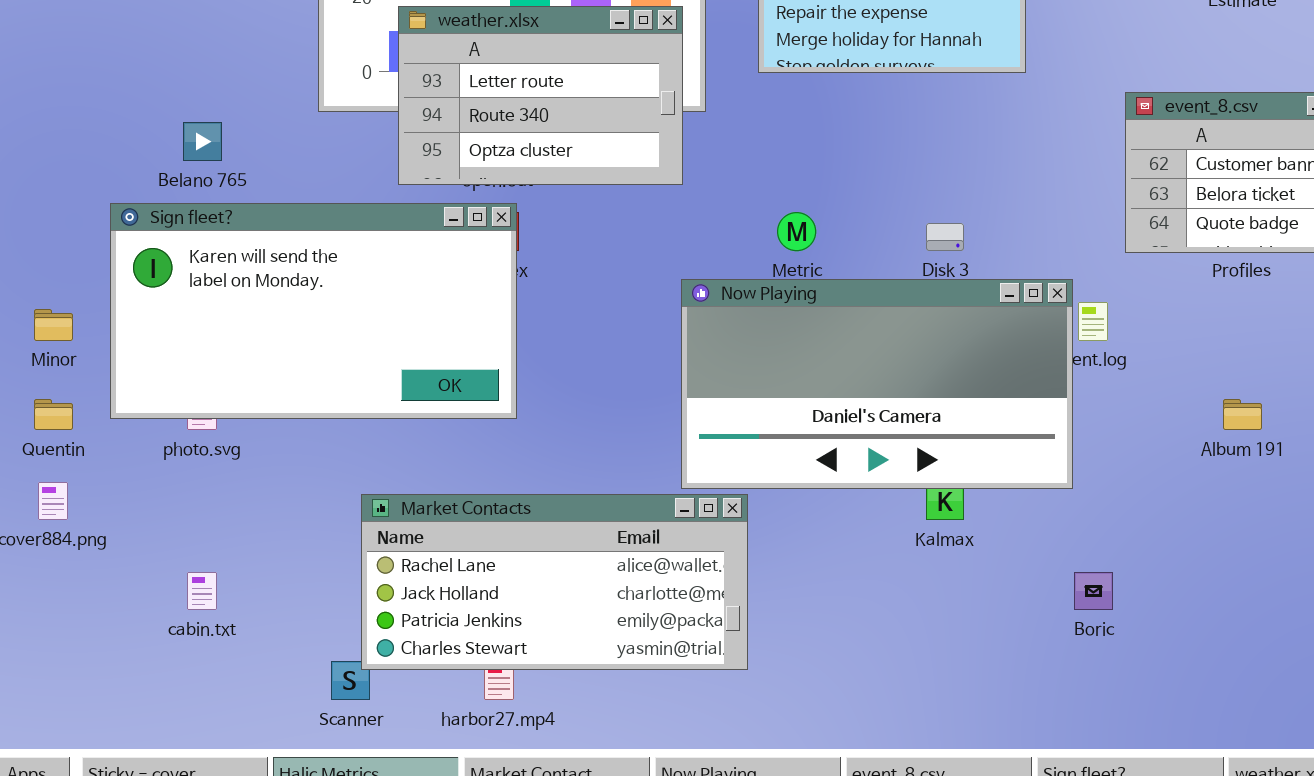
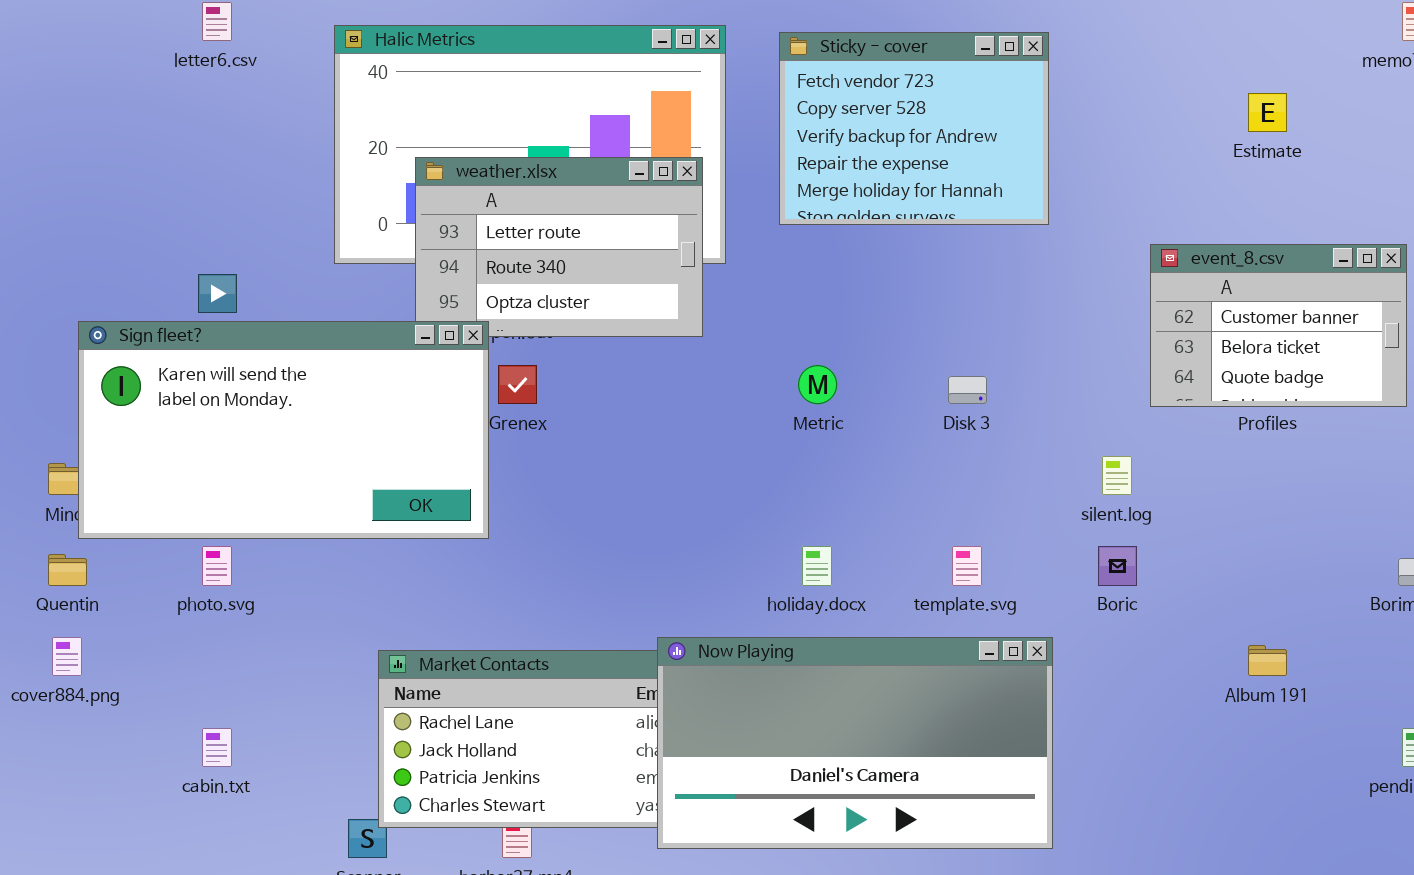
Sign fleet?: [110,203,517,419] -> [78,321,489,539], moved
Now Playing: [681,279,1073,489] -> [657,637,1053,849], moved
Album 191: [1223,399,1262,430] -> [1248,645,1287,676], moved
Boric: [1074,572,1113,610] -> [1098,546,1137,586], moved

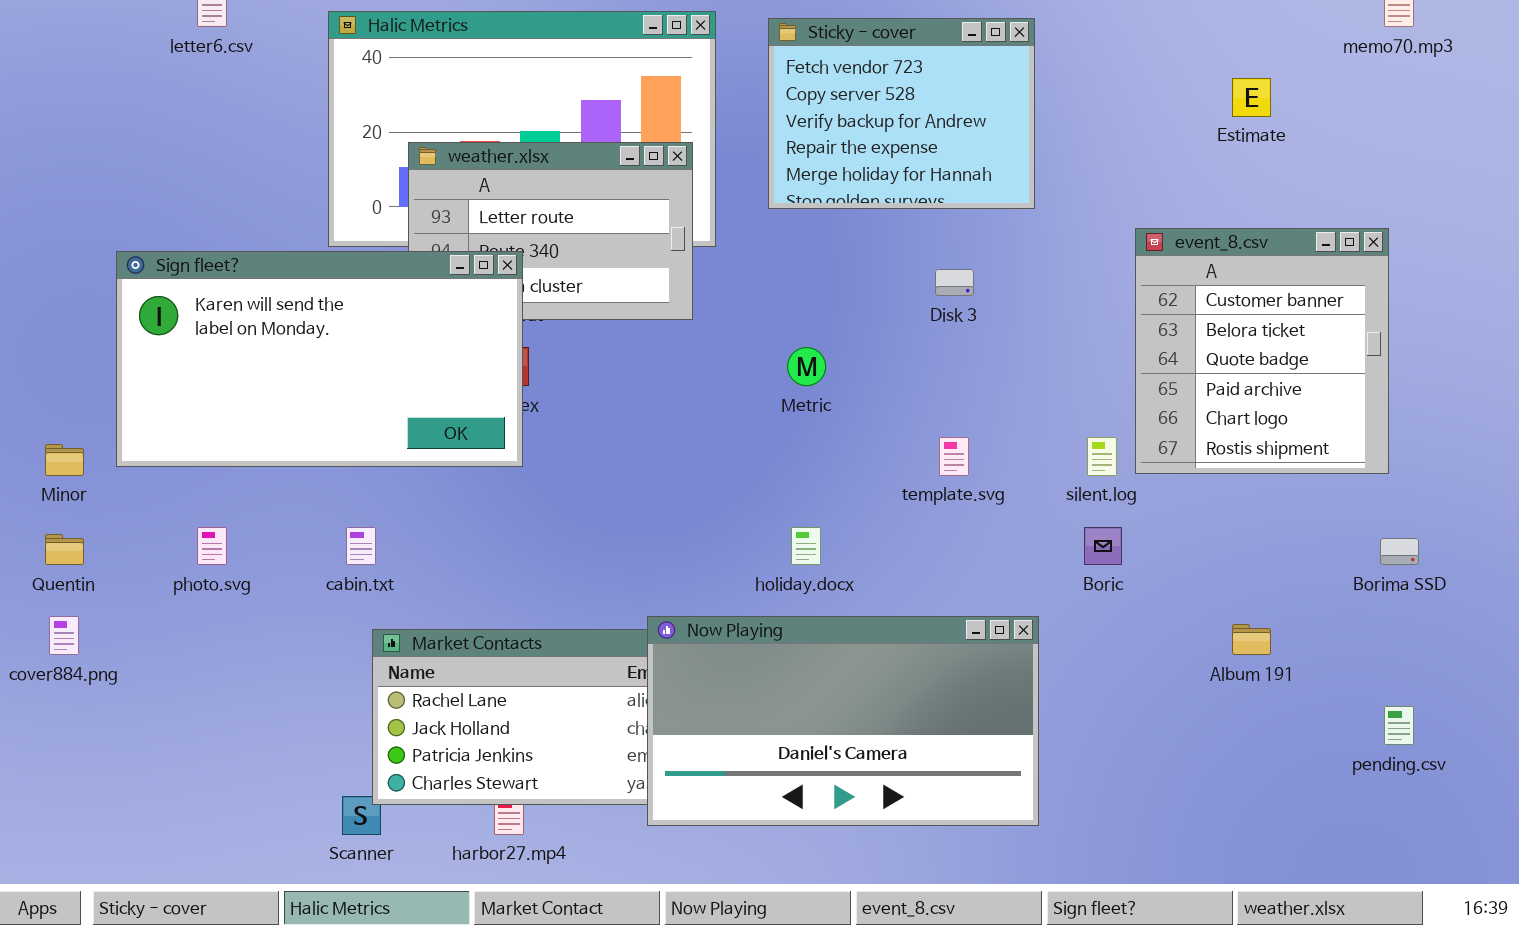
event_8.csv: [1150,244,1407,407] -> [1135,228,1389,474], resized
Sign fleet?: [78,321,489,539] -> [116,251,523,467], moved
Disk 3: [948,376,987,404] -> [935,269,974,296], moved
template.svg: [952,546,982,586] -> [939,437,969,476], moved
cabin.txt: [202,728,232,767] -> [346,527,376,565], moved

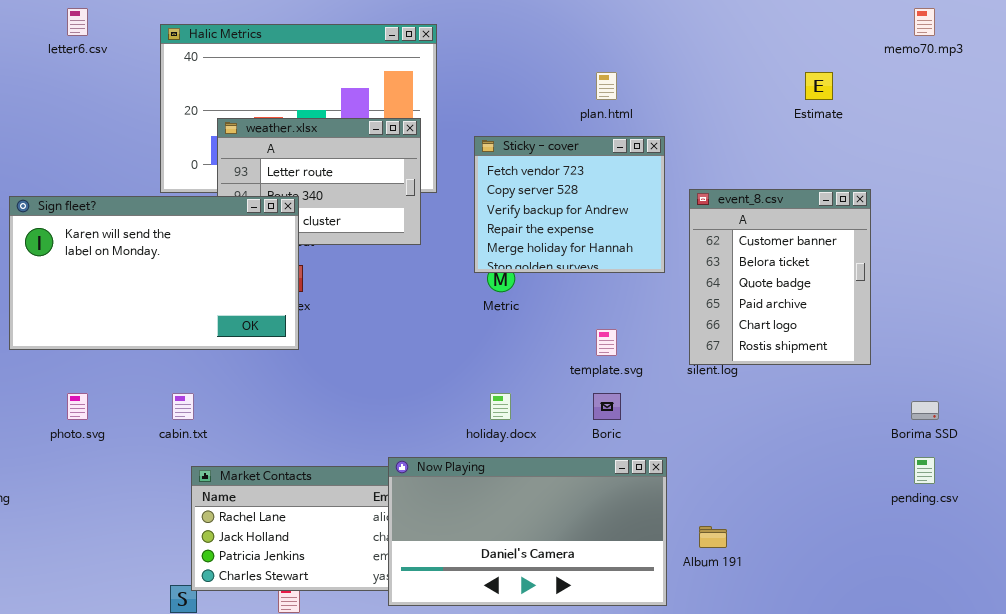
Sticky - cover: [768,18,1035,209] -> [474,136,665,273], moved
event_8.csv: [1135,228,1389,474] -> [689,189,871,365], moved
Boric: [1084,527,1122,565] -> [593,393,621,420], moved
Album 191: [1232,624,1271,655] -> [699,526,727,548], moved
pending.csv: [1384,706,1414,745] -> [914,457,935,484], moved

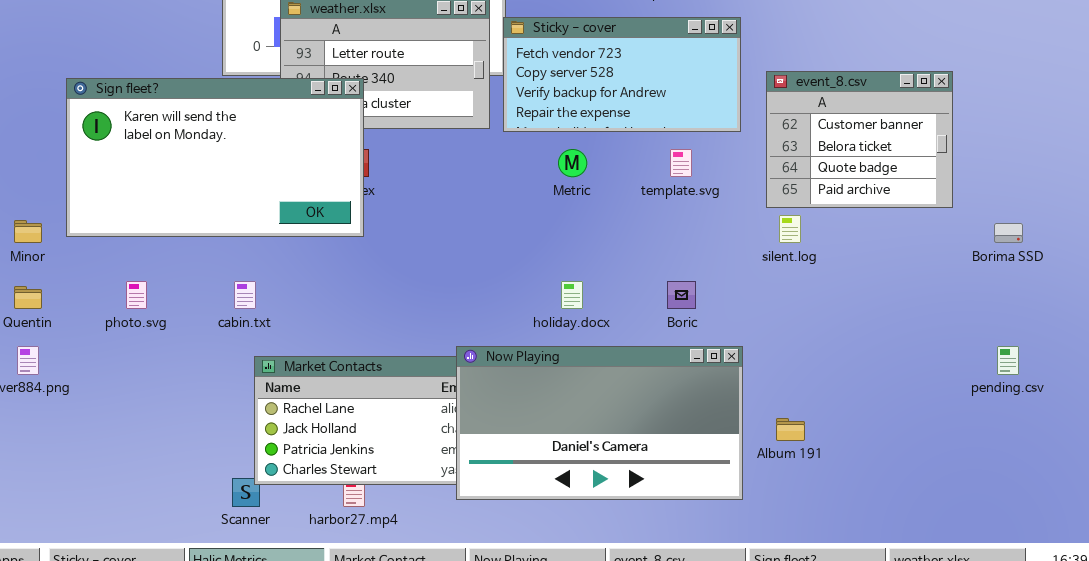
Sticky - cover: [474,136,665,273] -> [503,17,741,132], resized
event_8.csv: [689,189,871,365] -> [766,71,953,208], resized
template.svg: [596,329,617,356] -> [670,149,692,177], moved
Borima SSD: [911,401,939,420] -> [994,223,1023,243], moved

